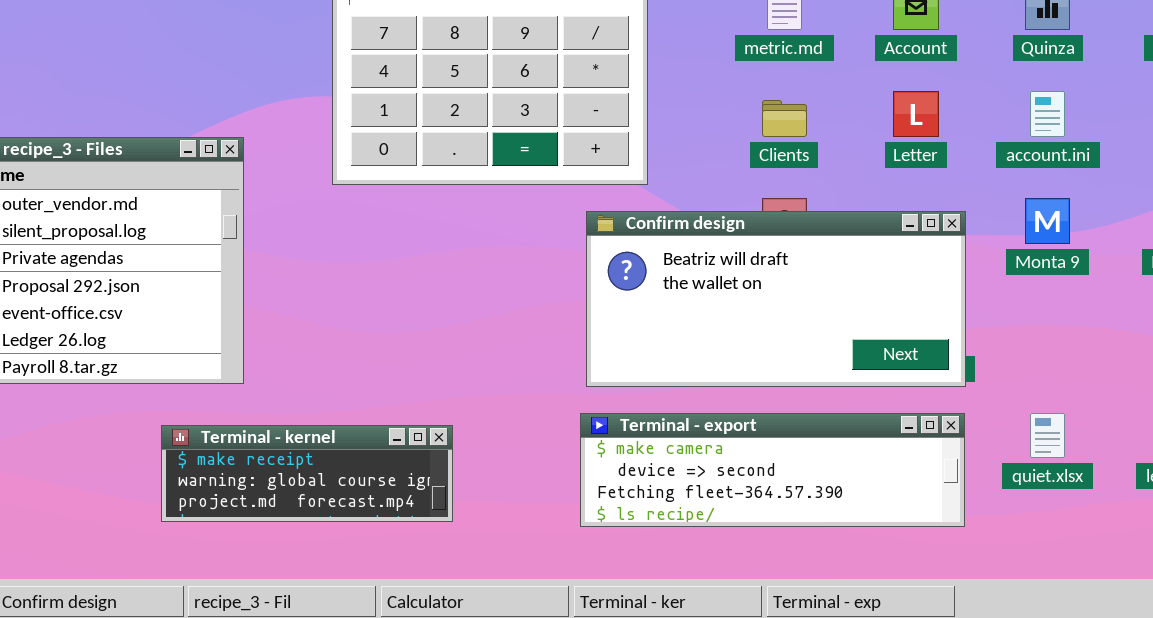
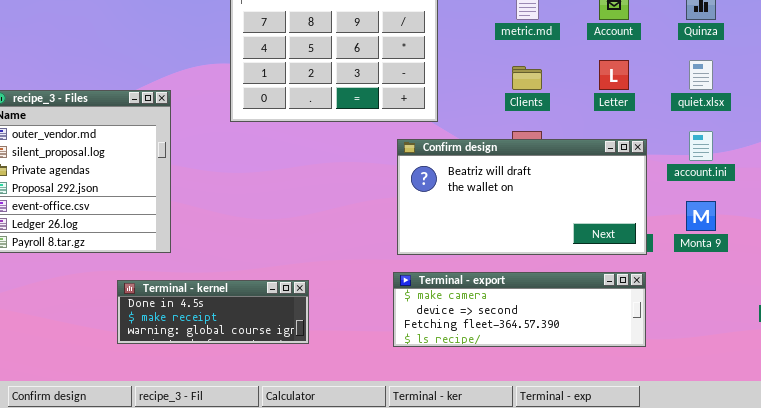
account.ini: [1030,91,1065,137] -> [689,131,713,161], moved
Monta 9: [1025,198,1070,244] -> [686,201,716,231], moved
quiet.xlsx: [1030,413,1065,458] -> [689,60,713,90], moved
Terminal - kernel: [161,425,453,522] -> [117,280,309,344], scrolled up 1 row

